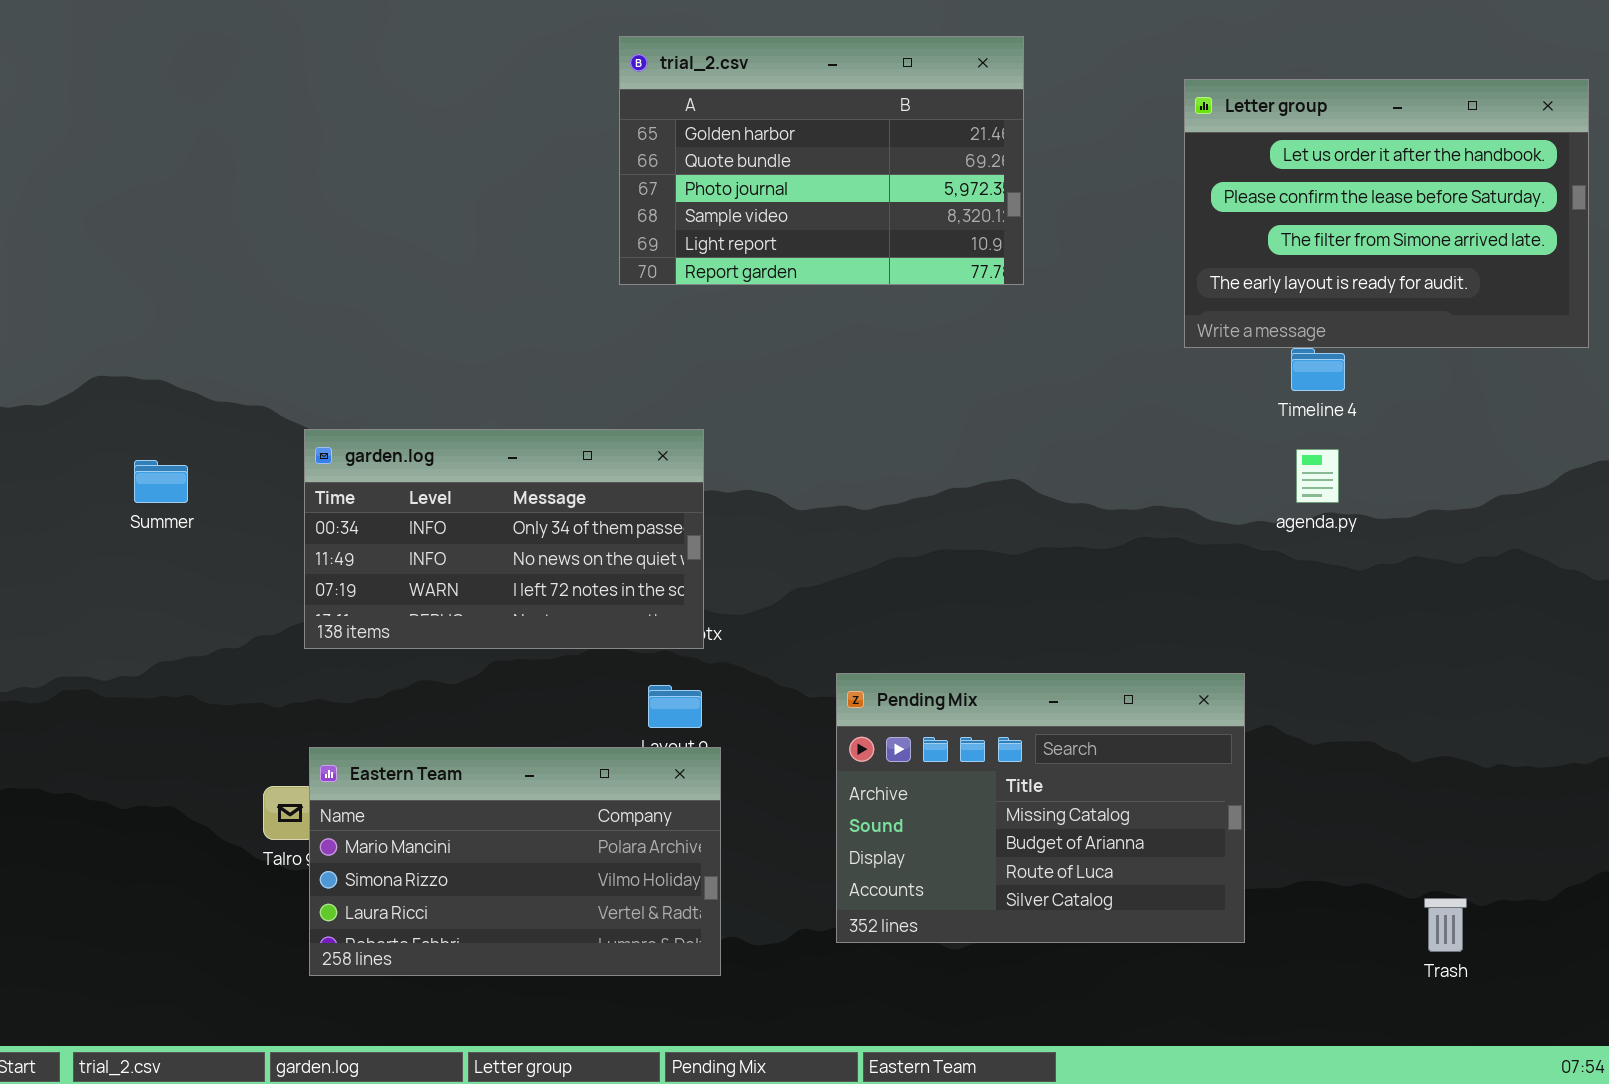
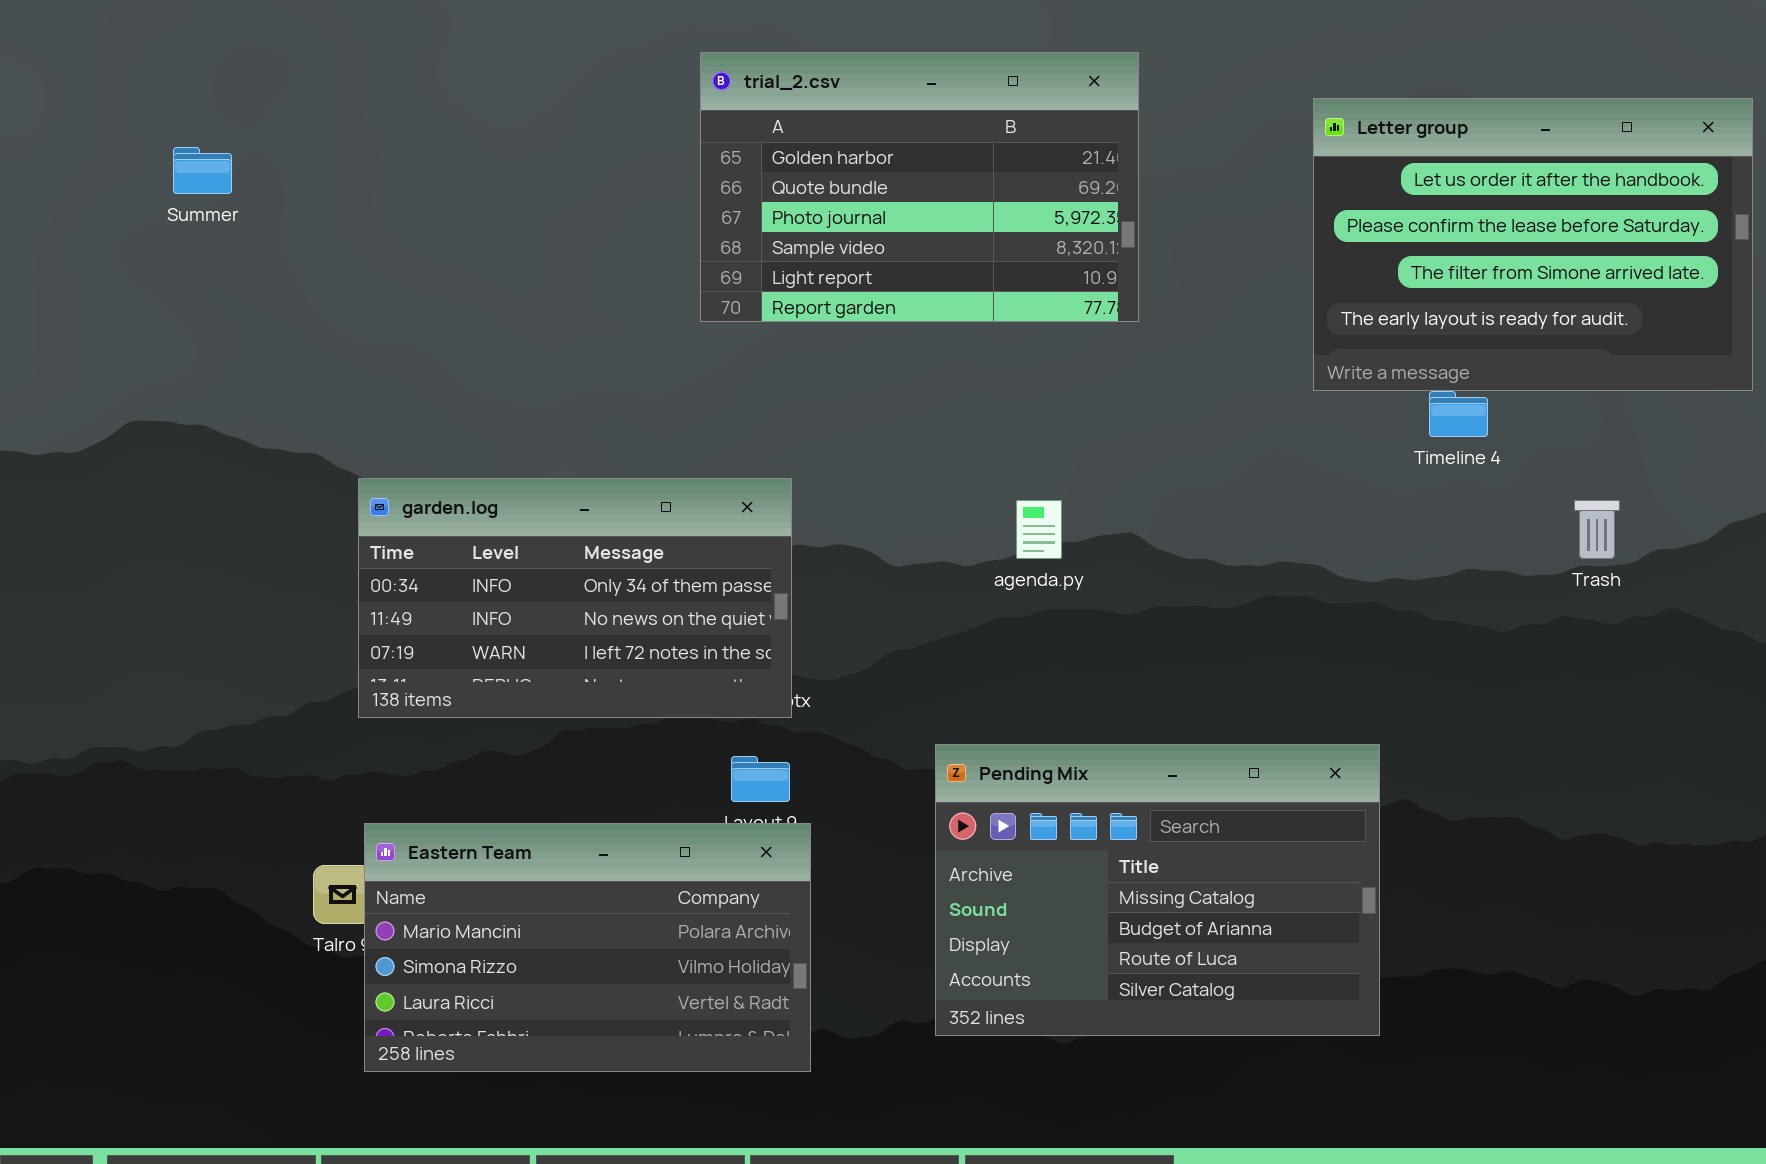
agenda.py: [1296,449,1339,503] -> [1016,500,1062,559], moved
Summer: [134,460,188,503] -> [173,147,232,194], moved
Trash: [1424,898,1467,952] -> [1574,500,1620,559], moved

